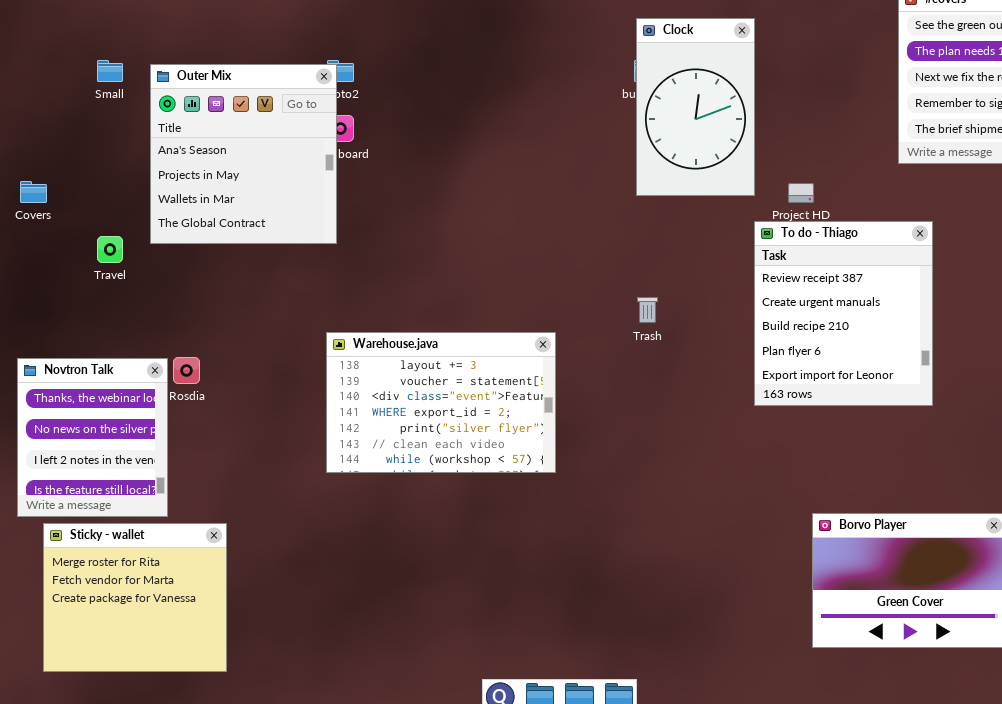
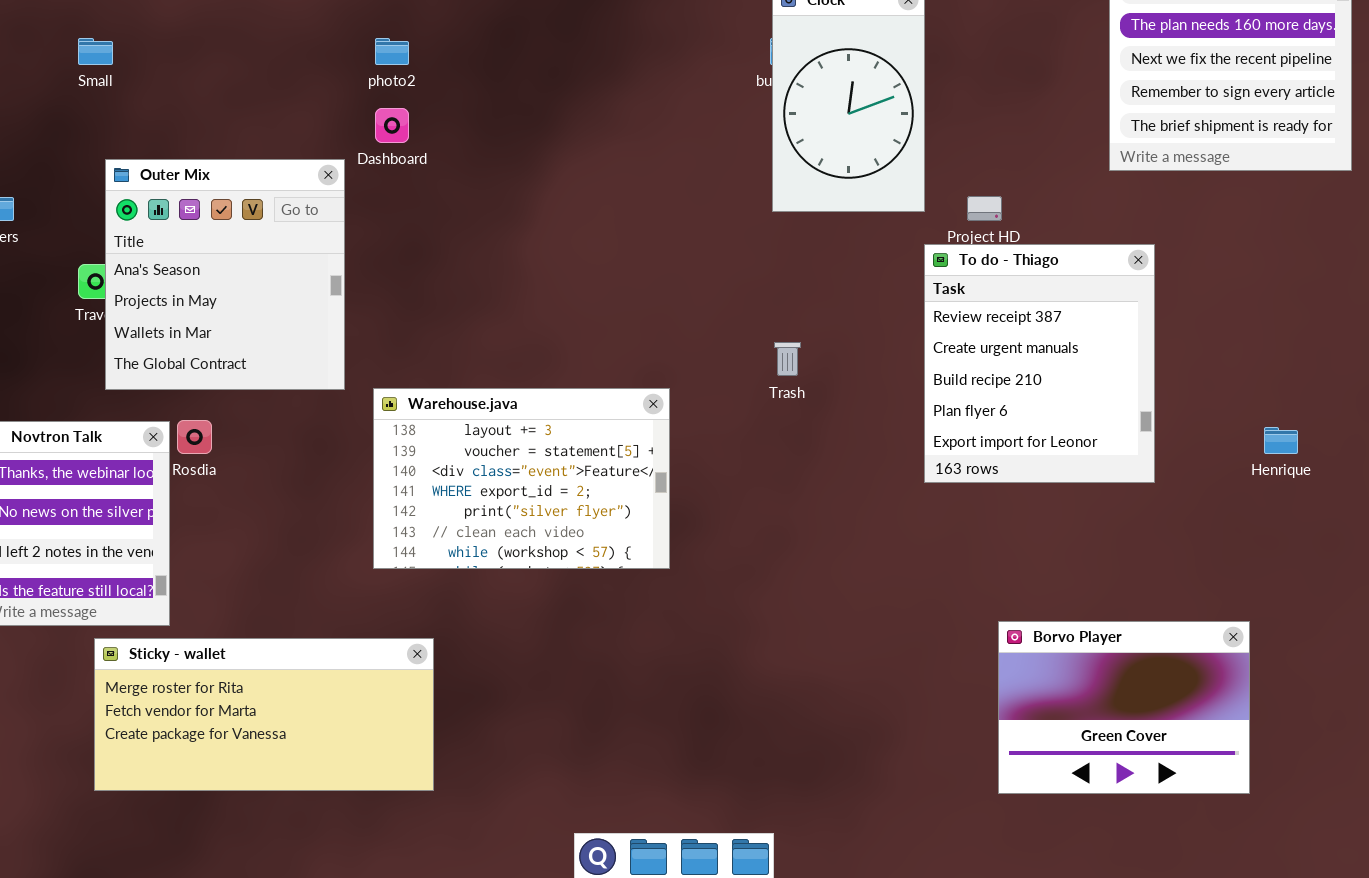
Outer Mix: [150,64,337,244] -> [105,159,345,390], moved
Sticky - wallet: [43,523,227,672] -> [94,638,434,791], moved, resized

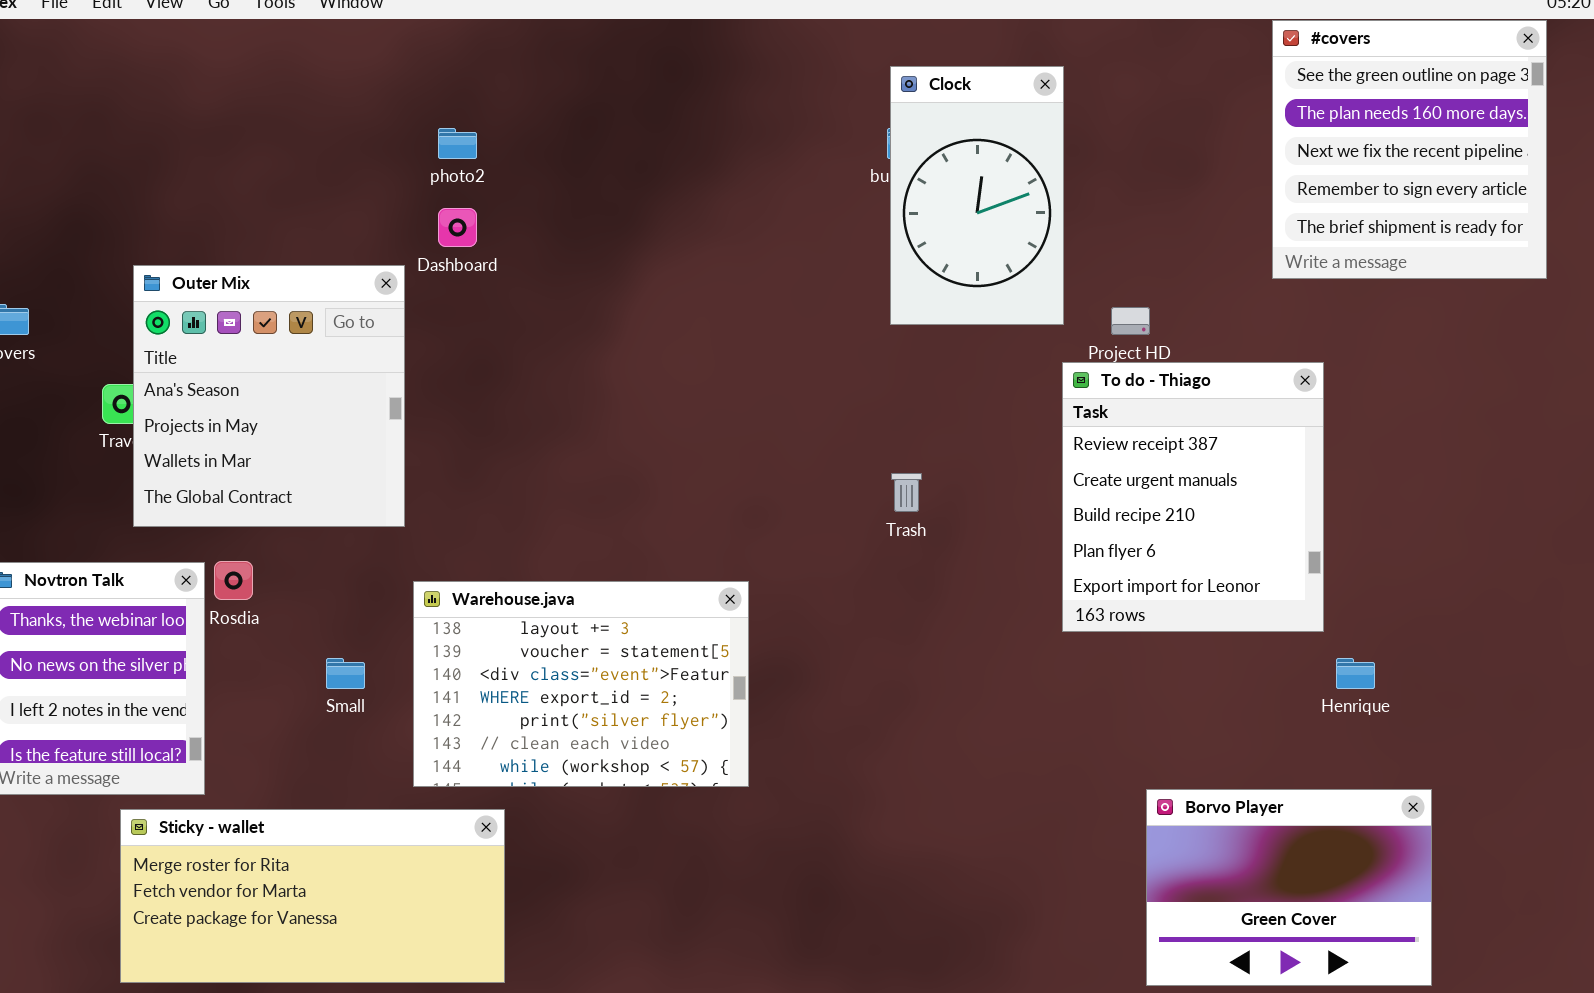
Small: [78,38,113,65] -> [326,658,365,689], moved
Warehouse.java: [373,388,670,569] -> [413,581,749,787], moved
Henrique: [1264,427,1298,454] -> [1336,658,1375,689], moved

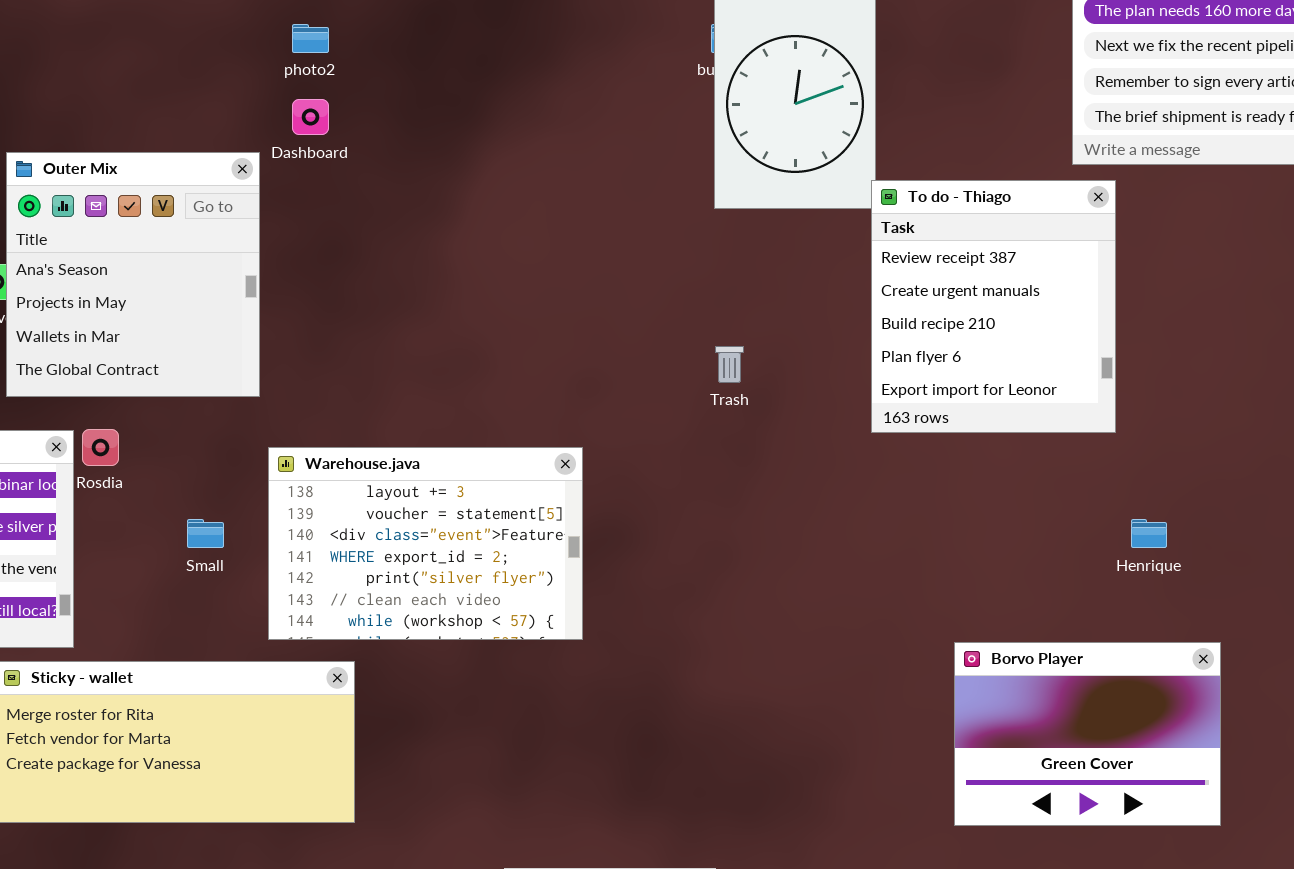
To do - Thiago: [1062,362,1324,632] -> [871,180,1116,433], moved

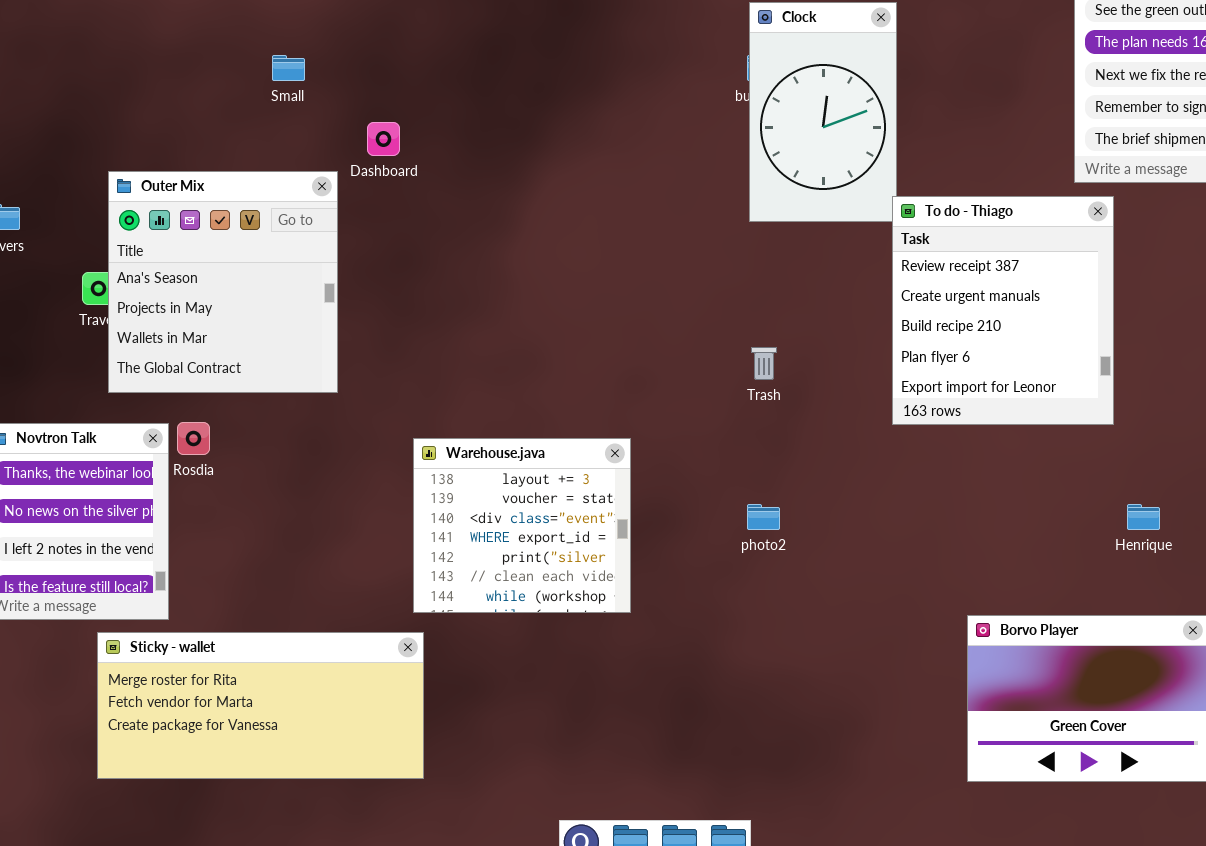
photo2: [292,24,329,53] -> [747,504,780,530], moved
Warehouse.java: [268,447,583,640] -> [413,438,631,613], resized
Small: [187,519,224,548] -> [272,55,305,81], moved

